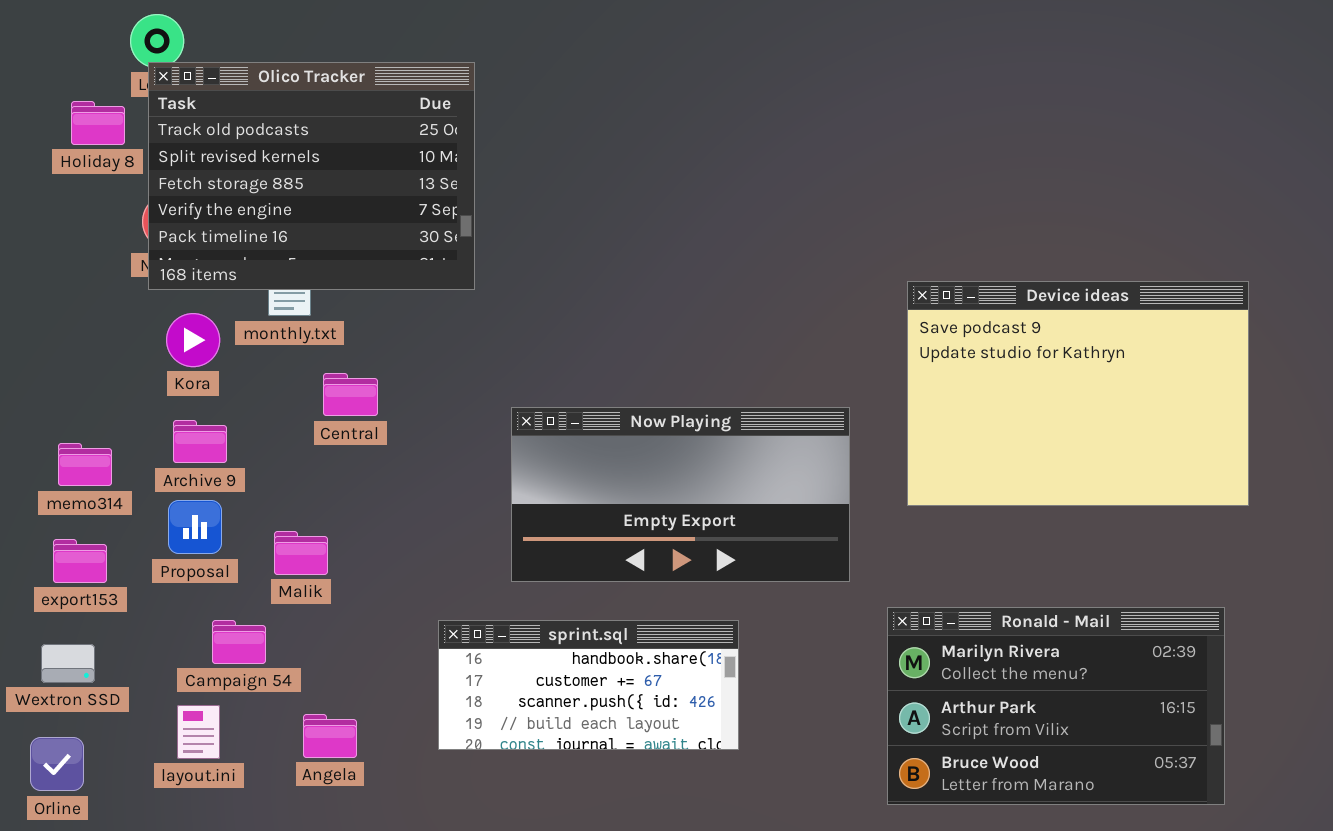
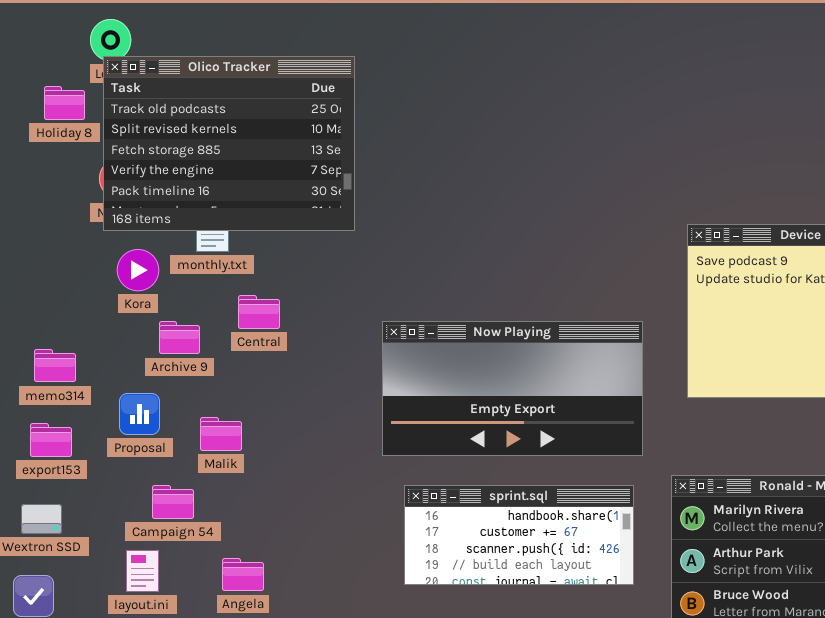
Archive 9: [173,420,227,463] -> [159,321,200,354], moved
sprint.sql: [438,620,739,750] -> [404,485,634,585], moved

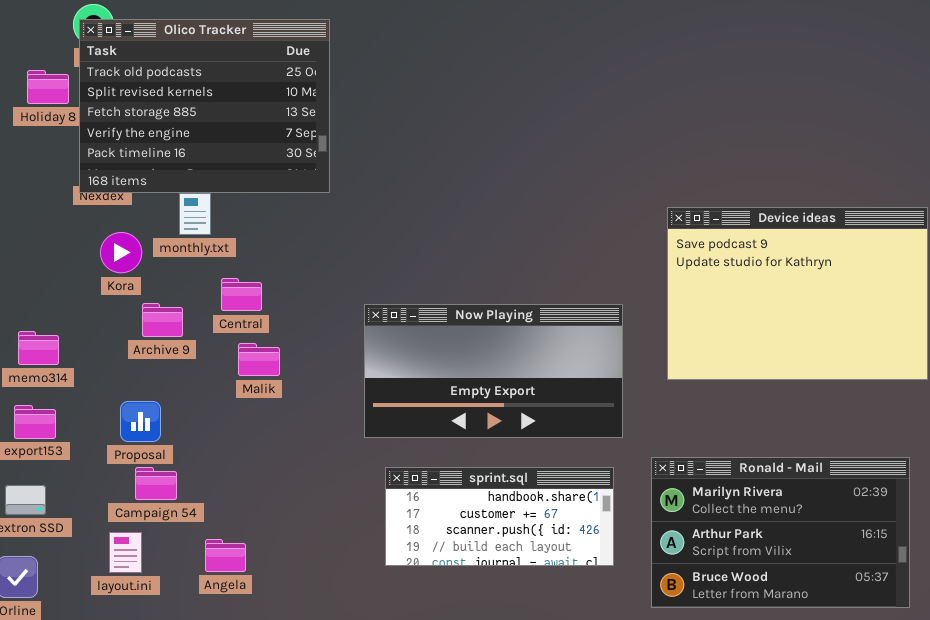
Olico Tracker: [103,56,355,231] -> [79,19,330,193], moved
Proposal: [119,393,160,435] -> [120,401,161,442], moved
Malik: [200,417,242,451] -> [238,343,280,376], moved

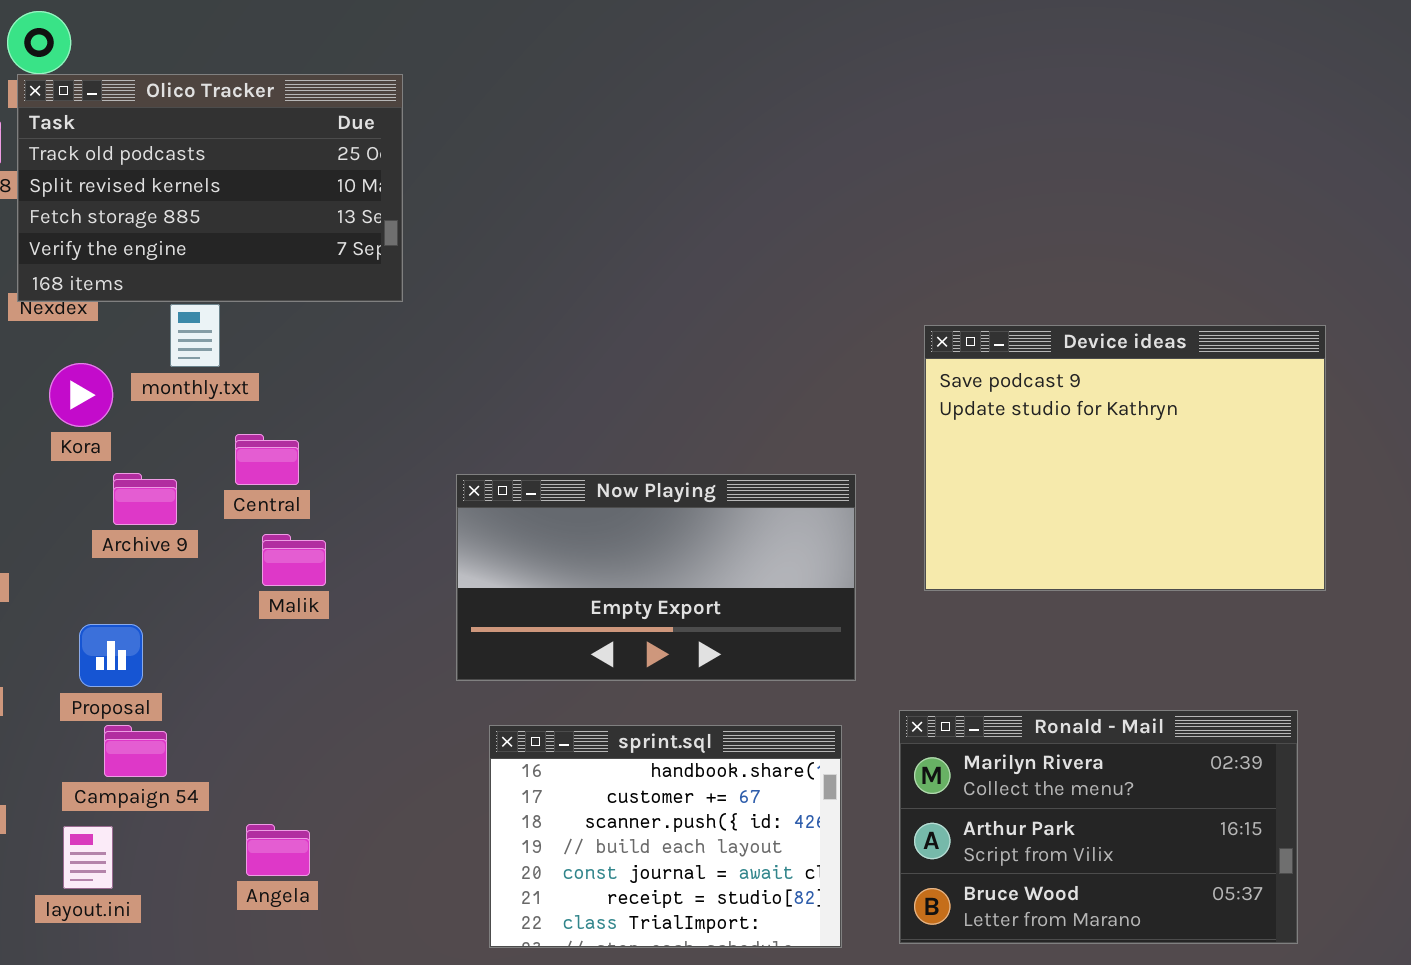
Olico Tracker: [79,19,330,193] -> [17,74,403,302], resized
sprint.sql: [385,467,614,566] -> [489,725,842,948], resized
Angela: [205,539,246,572] -> [246,824,310,876], moved

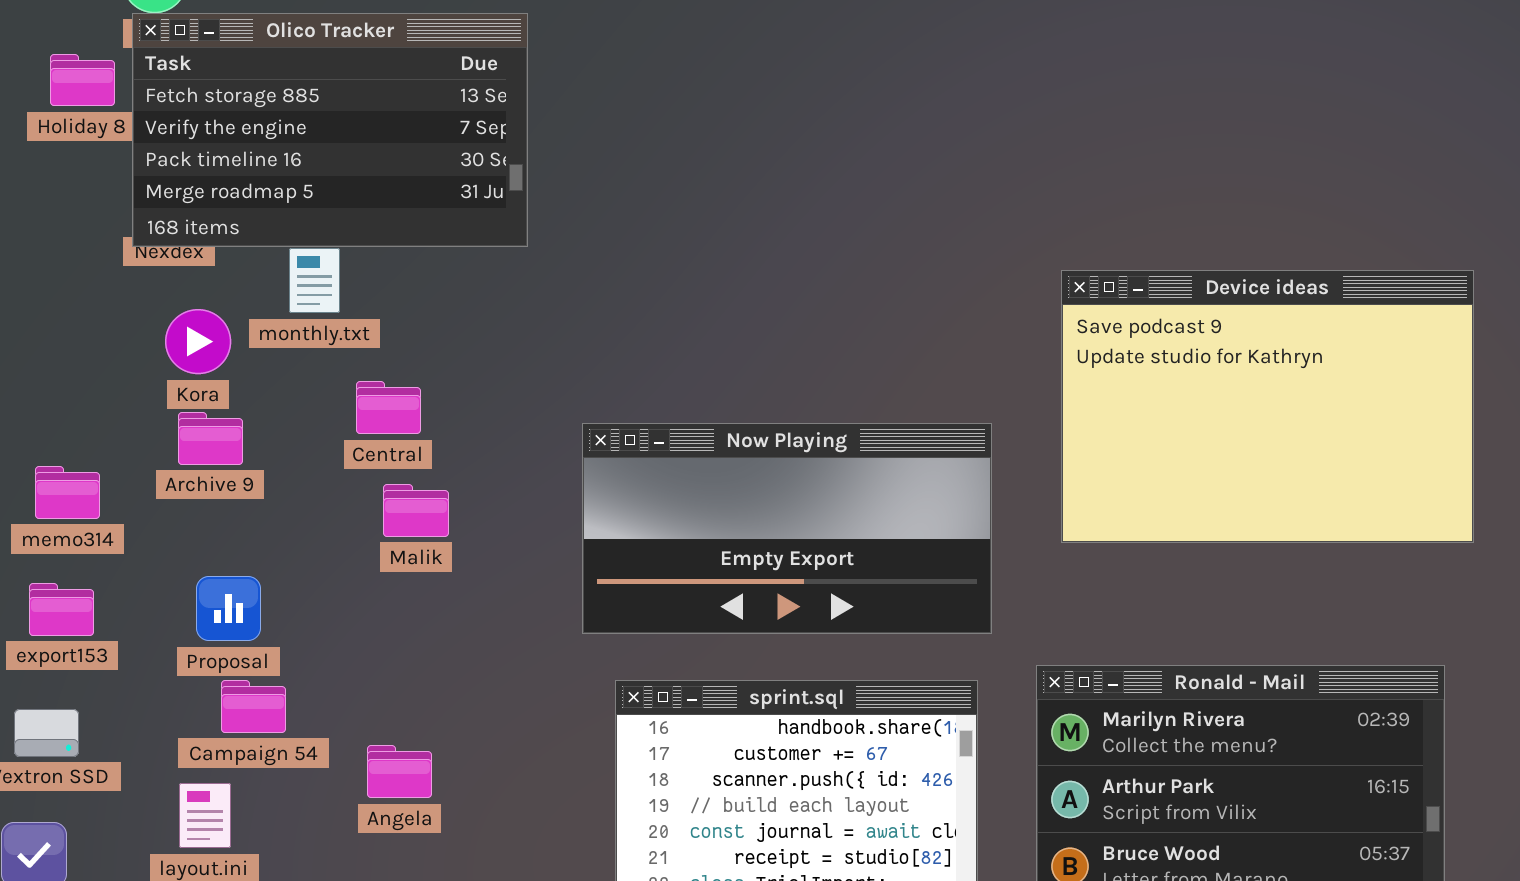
Olico Tracker: [17,74,403,302] -> [132,13,528,247], scrolled down 2 rows
Archive 9: [113,473,177,525] -> [178,412,243,465], moved
Angela: [246,824,310,876] -> [367,745,432,798], moved

